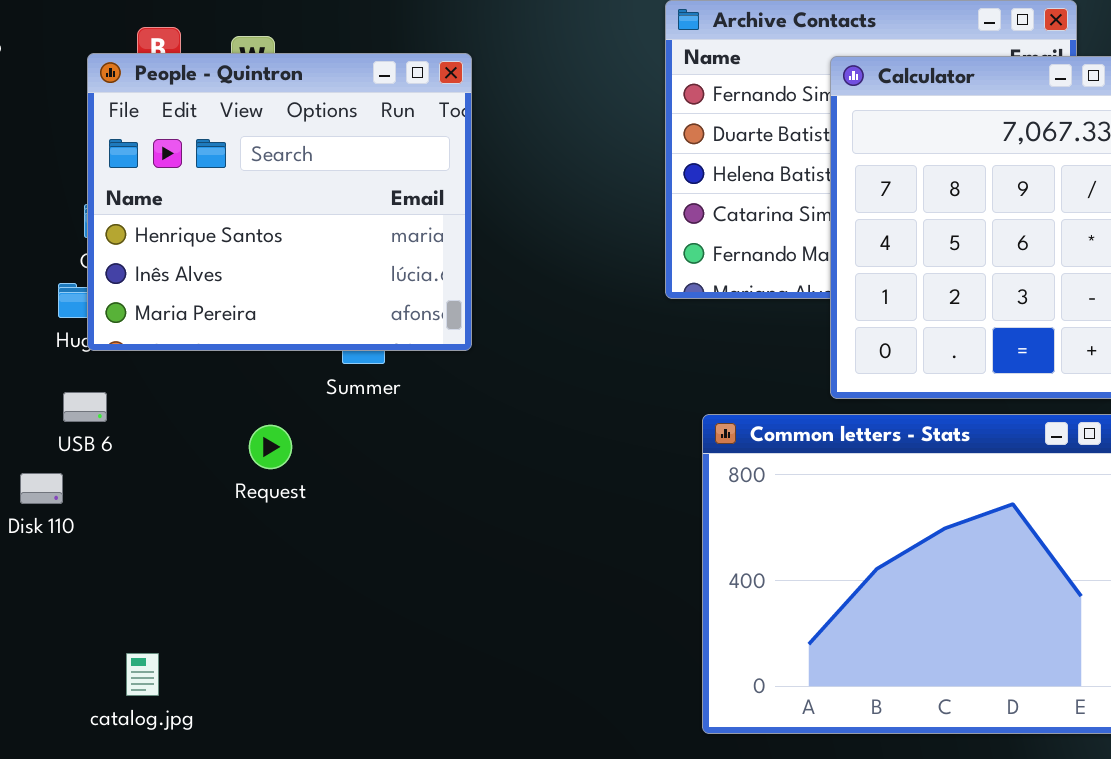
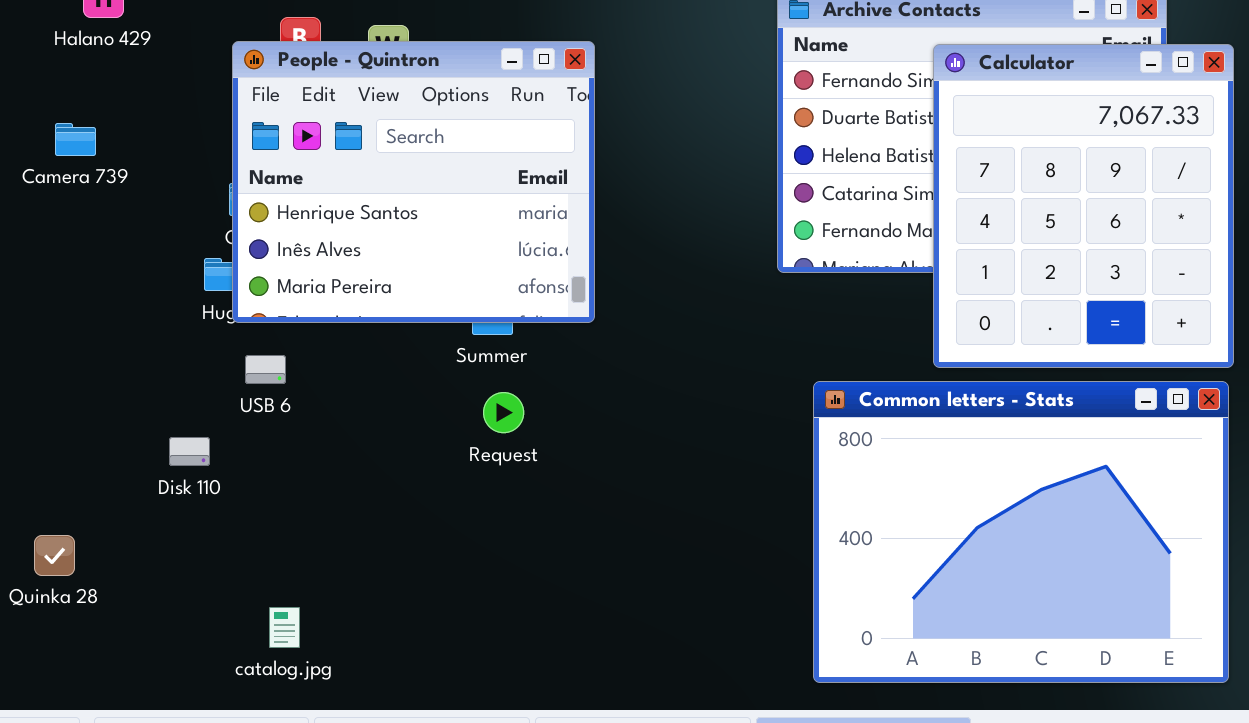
USB 6: [63,392,107,422] -> [245,355,286,384], moved
Request: [249,425,292,469] -> [483,392,524,433], moved

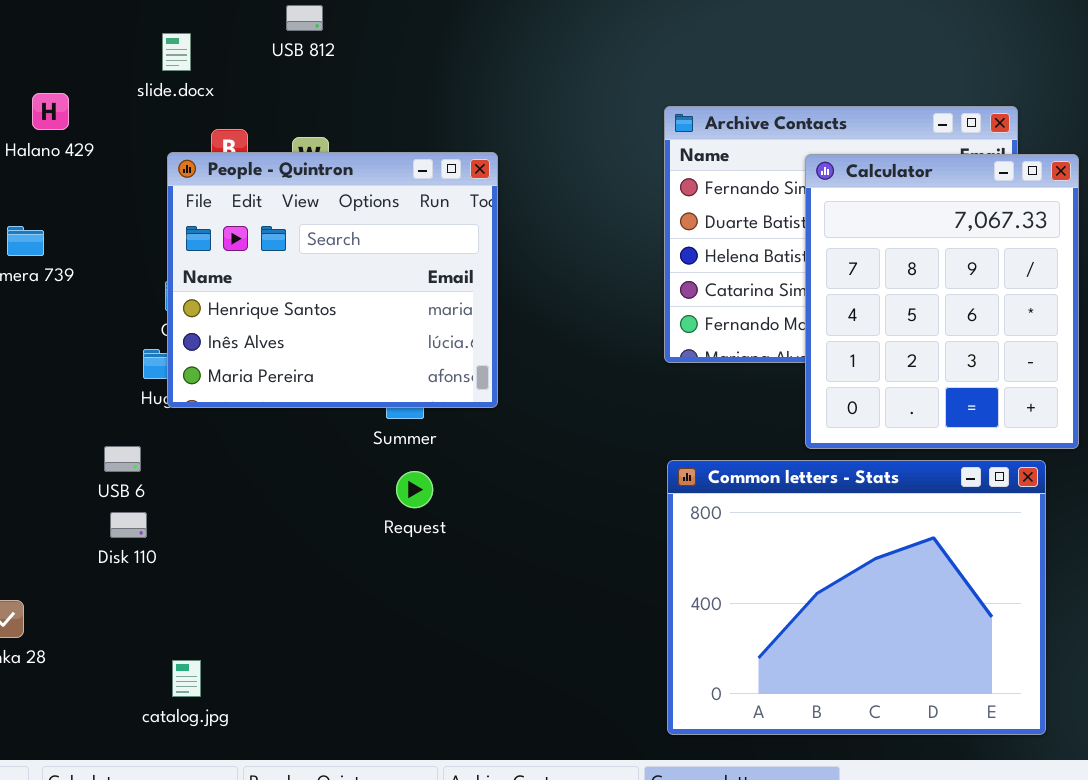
USB 6: [245,355,286,384] -> [104,446,141,472], moved
Common letters - Stats: [813,381,1229,683] -> [667,460,1046,735], moved
catalog.jpg: [269,607,300,648] -> [172,660,201,697], moved

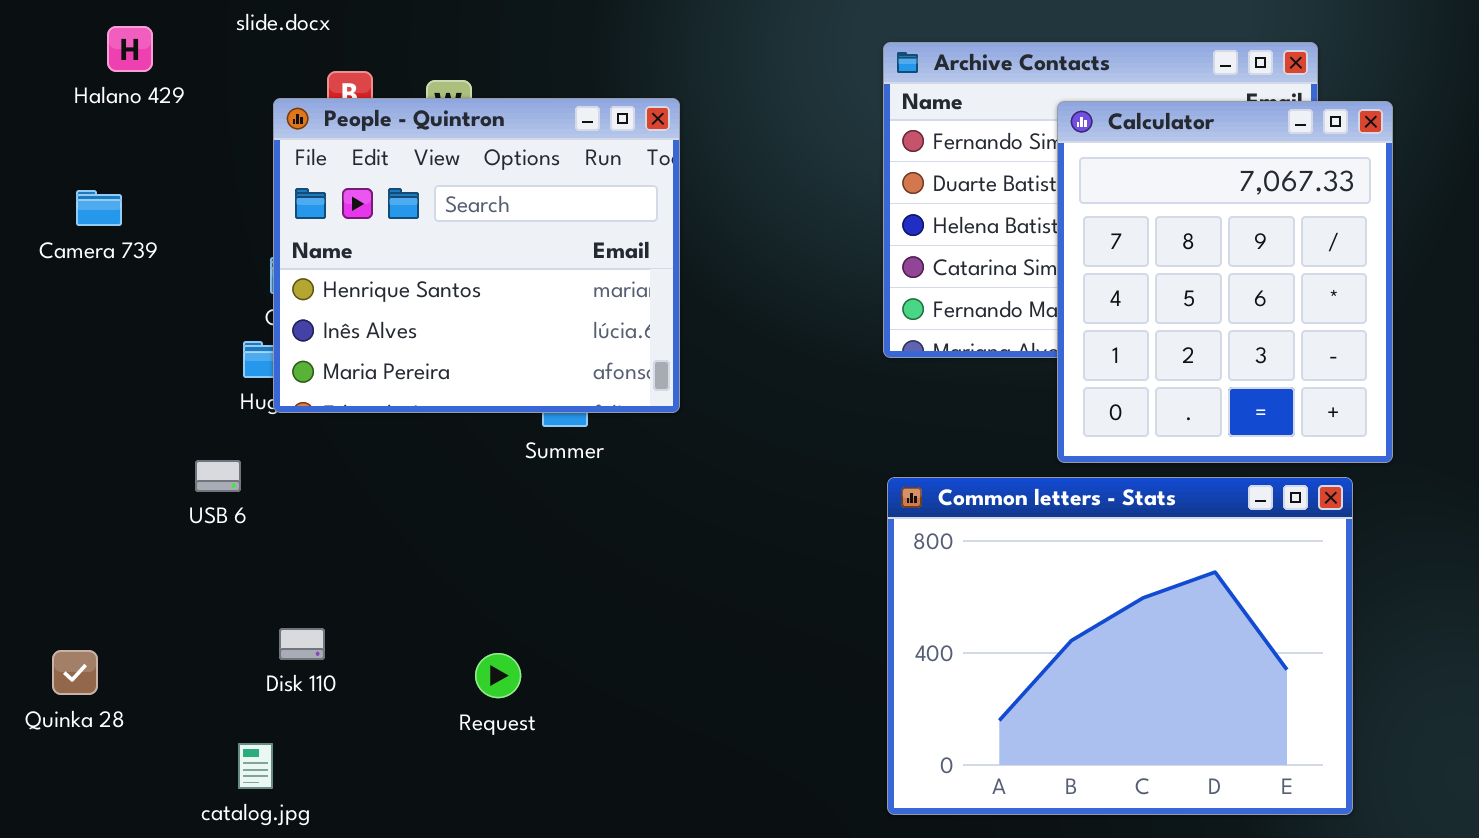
Request: [396,471,433,508] -> [475,653,521,698], moved
Disk 110: [110,512,147,538] -> [279,628,325,660], moved
catalog.jpg: [172,660,201,697] -> [238,743,273,789], moved

